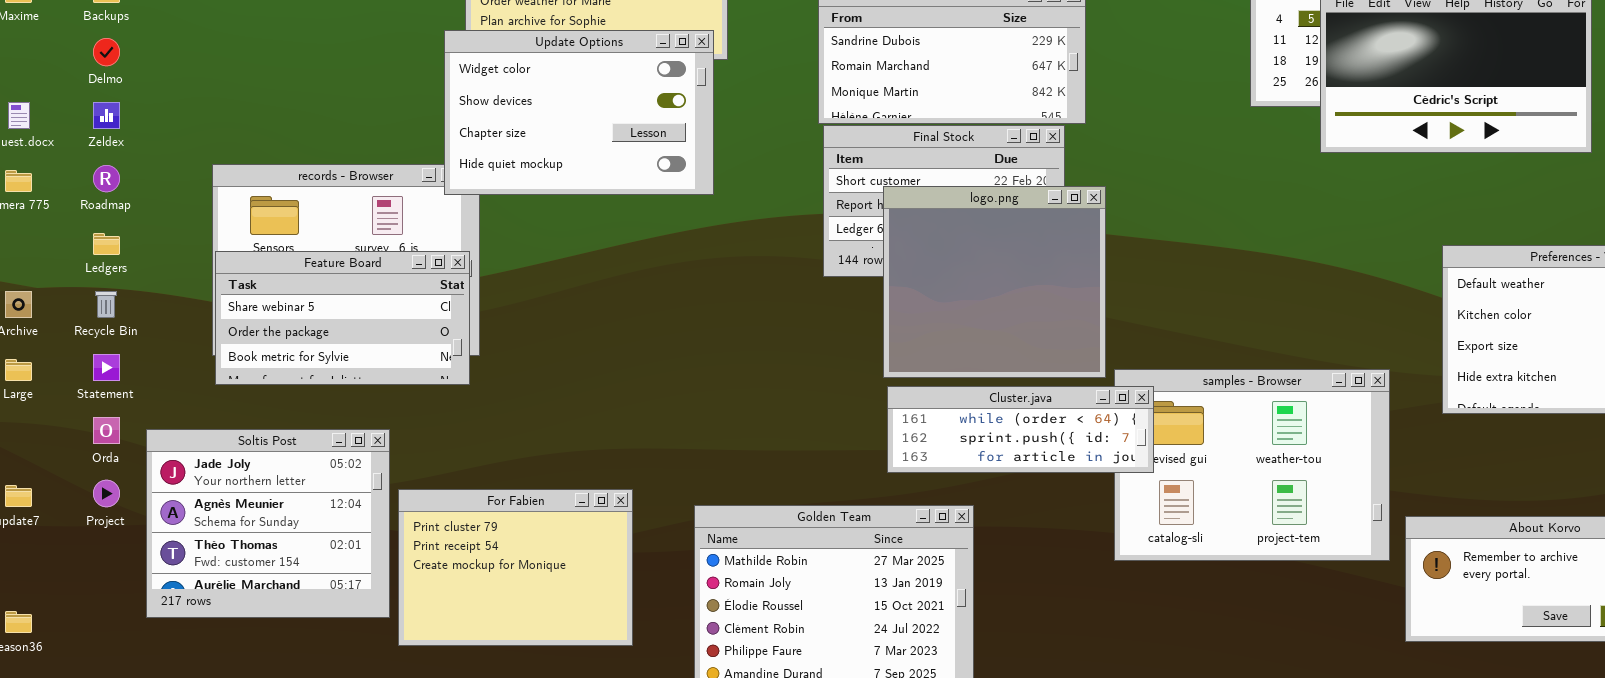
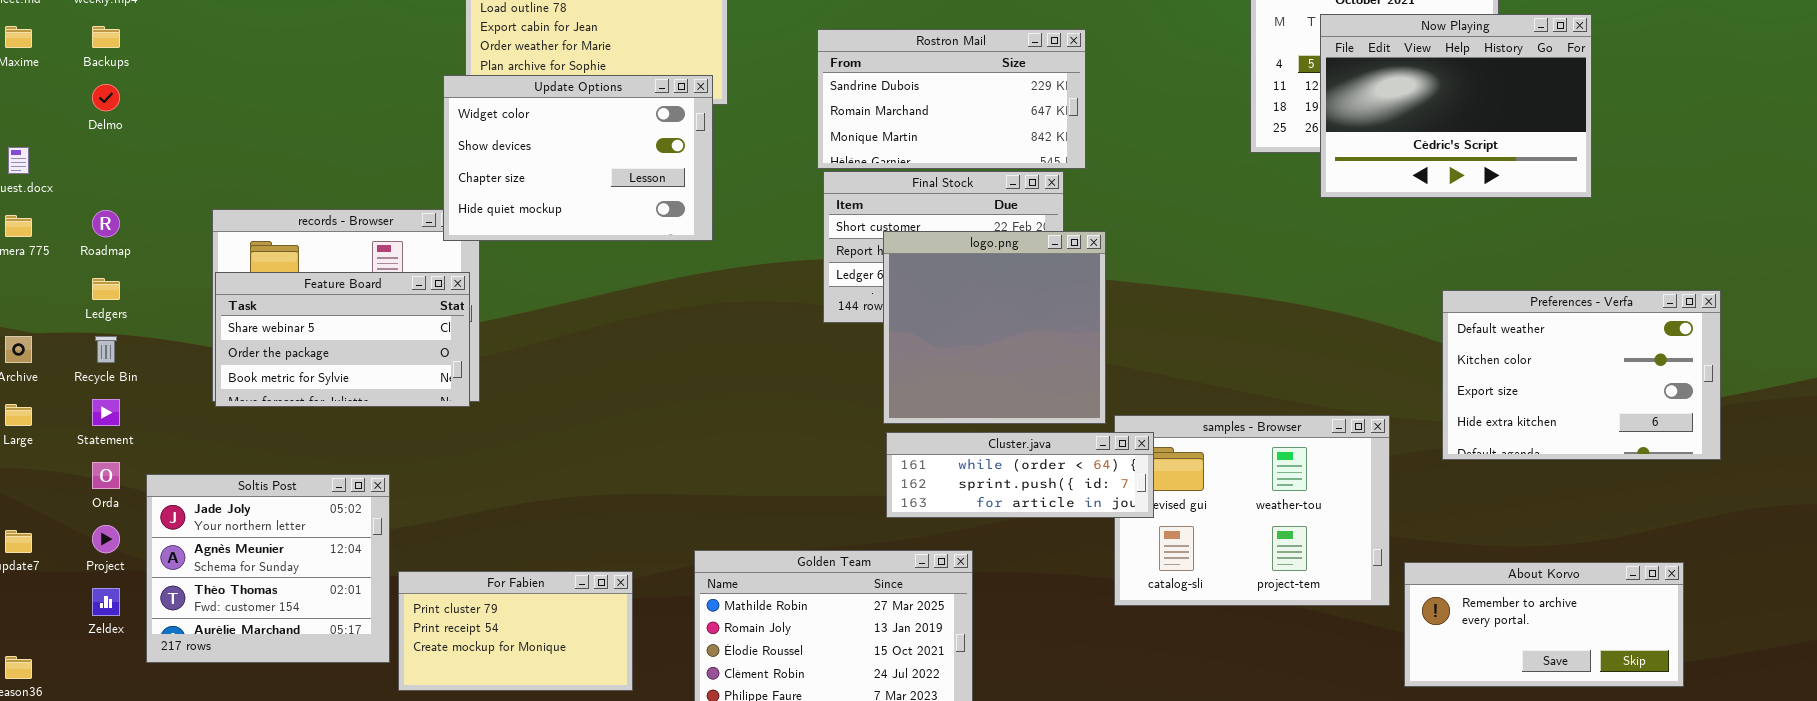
Zeldex: [93,102,120,129] -> [92,588,120,616], moved
Feature Board: [215,251,470,385] -> [215,272,470,407], moved
For Fabien: [398,489,633,646] -> [398,571,633,691], resized

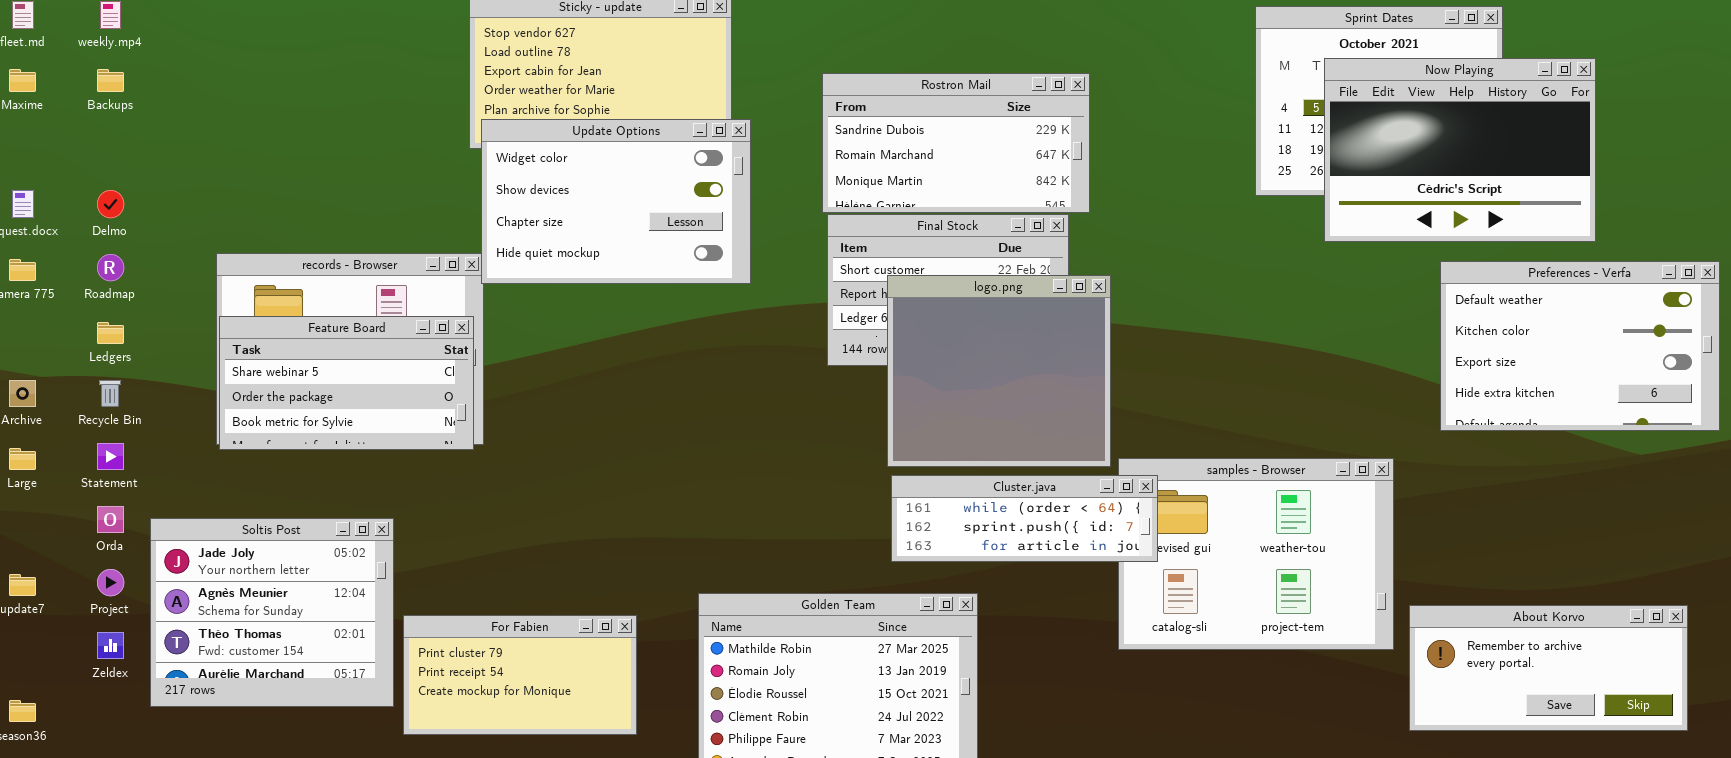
Update Options: [443,75,713,241] -> [481,119,751,284], moved
Delmo: [92,84,120,111] -> [97,190,124,218], moved
Preferences - Verfa: [1442,290,1721,460] -> [1440,261,1720,431], moved

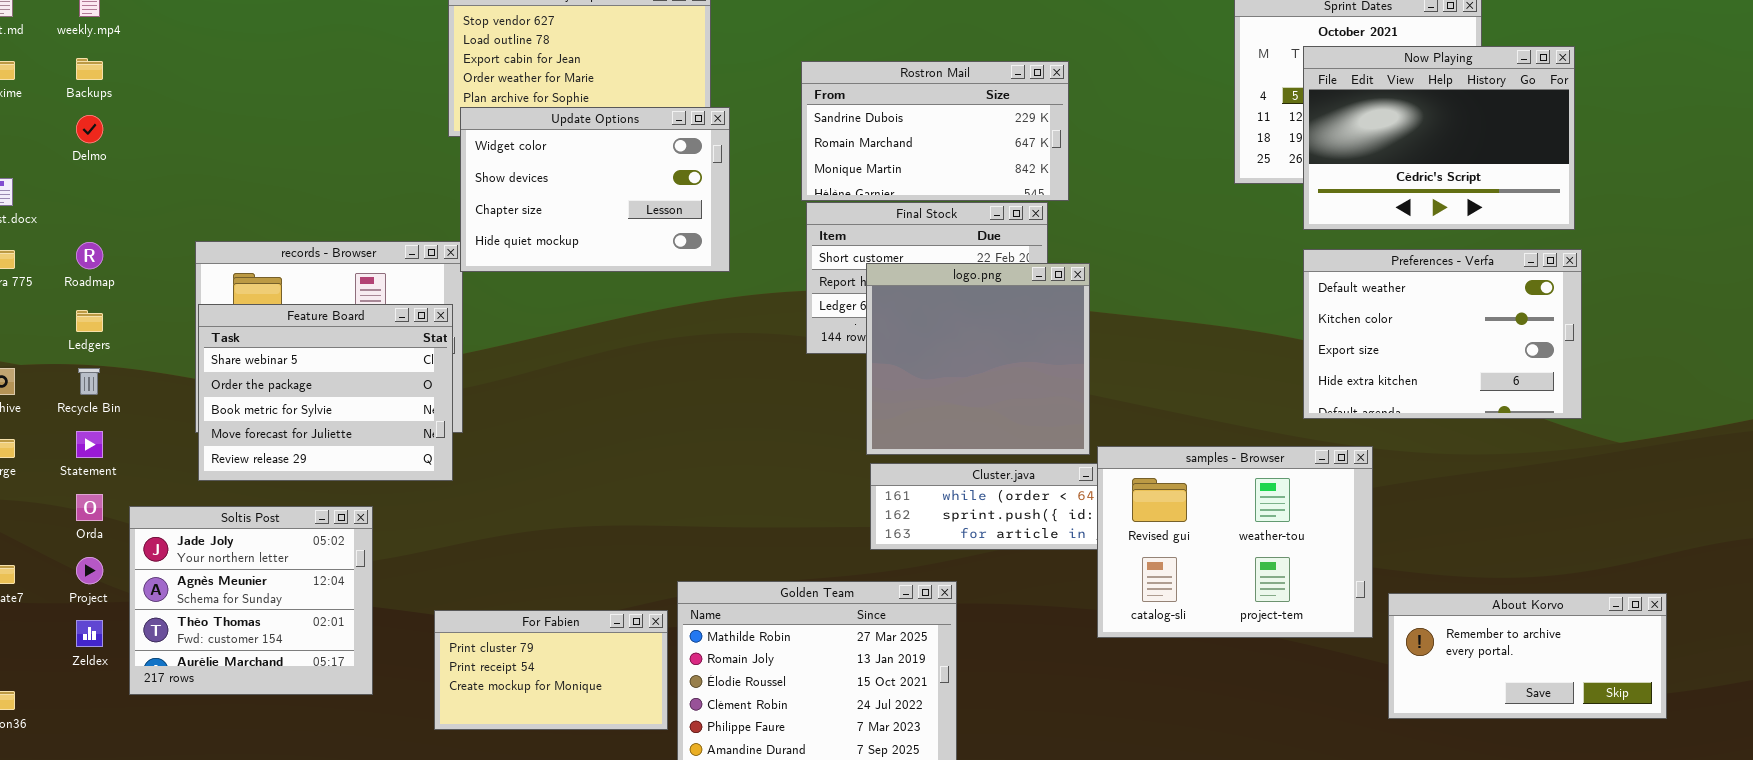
Delmo: [97,190,124,218] -> [76,115,103,143], moved
Preferences - Verfa: [1440,261,1720,431] -> [1303,249,1582,419], moved
Feature Board: [219,316,474,450] -> [198,304,453,481], resized
samples - Browser: [1118,458,1394,650] -> [1097,446,1373,638], raised
For Fabien: [403,615,637,735] -> [434,610,668,730], moved

